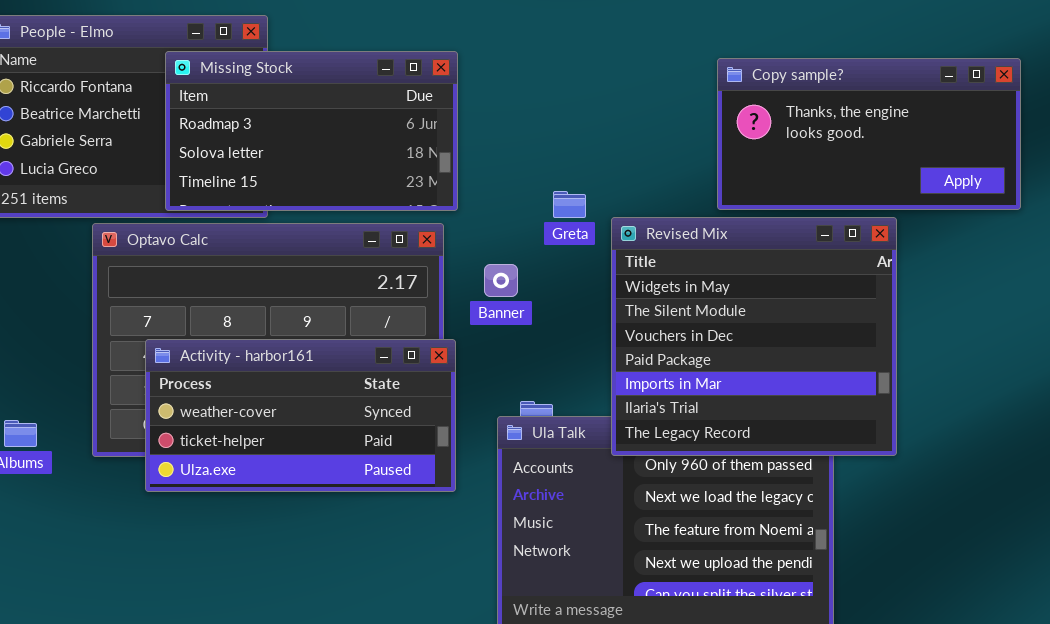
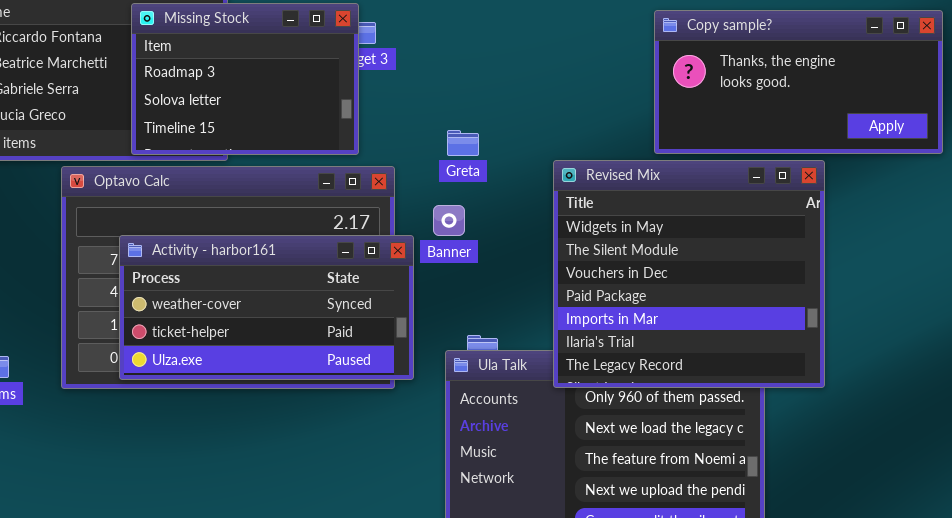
Missing Stock: [165,51,458,211] -> [131,3,359,155], resized
Greta: [553,191,586,218] -> [447,130,479,156], moved
Activity - harbor161: [145,339,456,492] -> [119,235,414,380], moved

